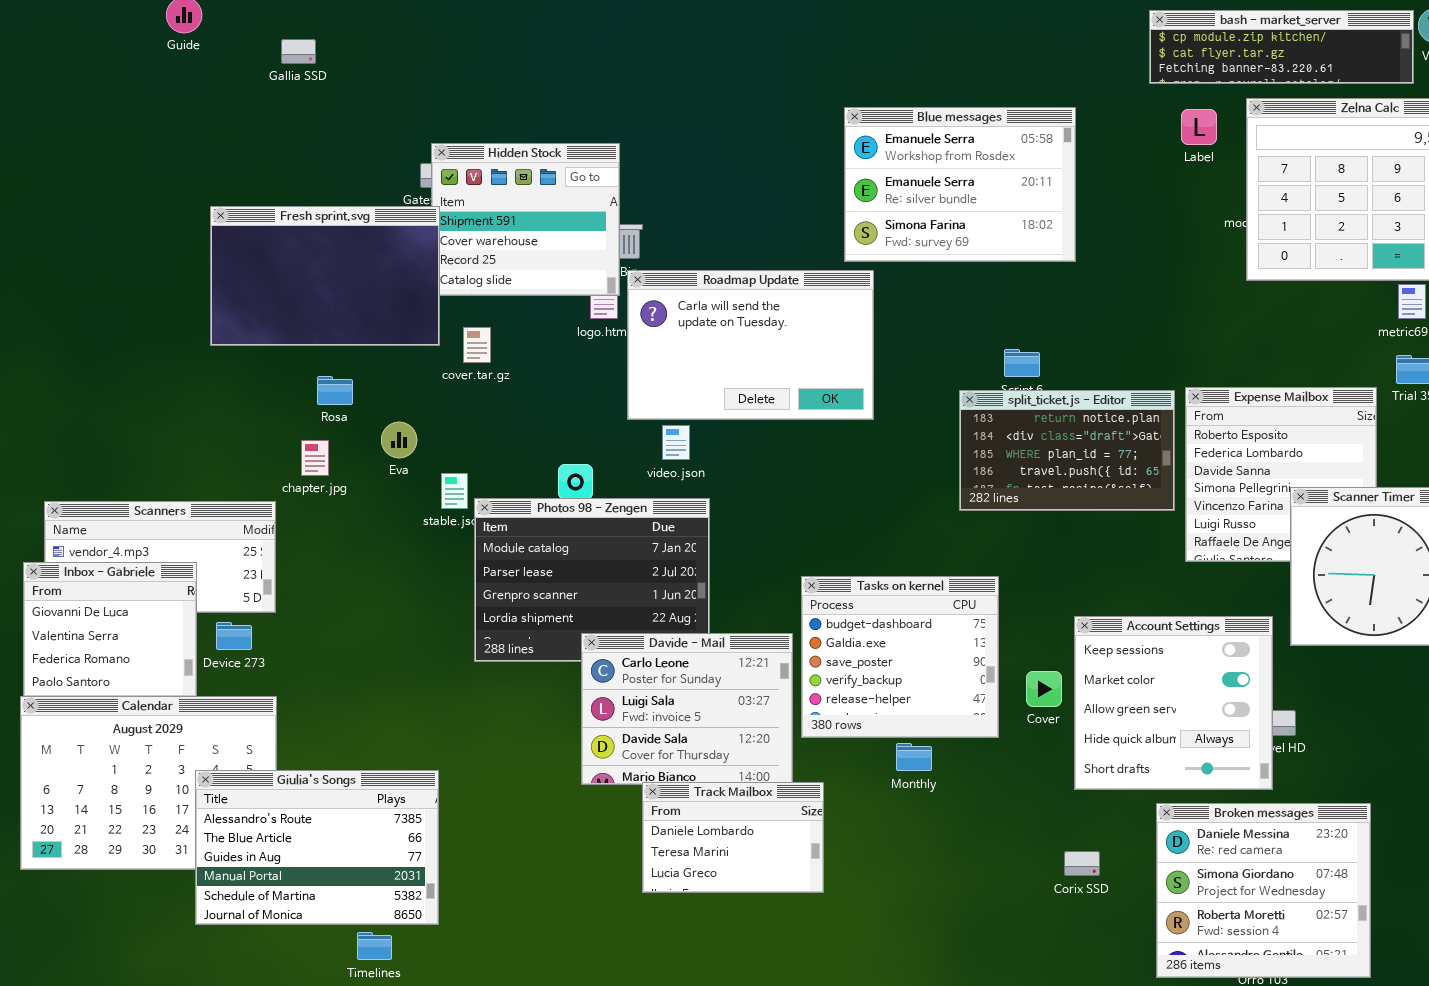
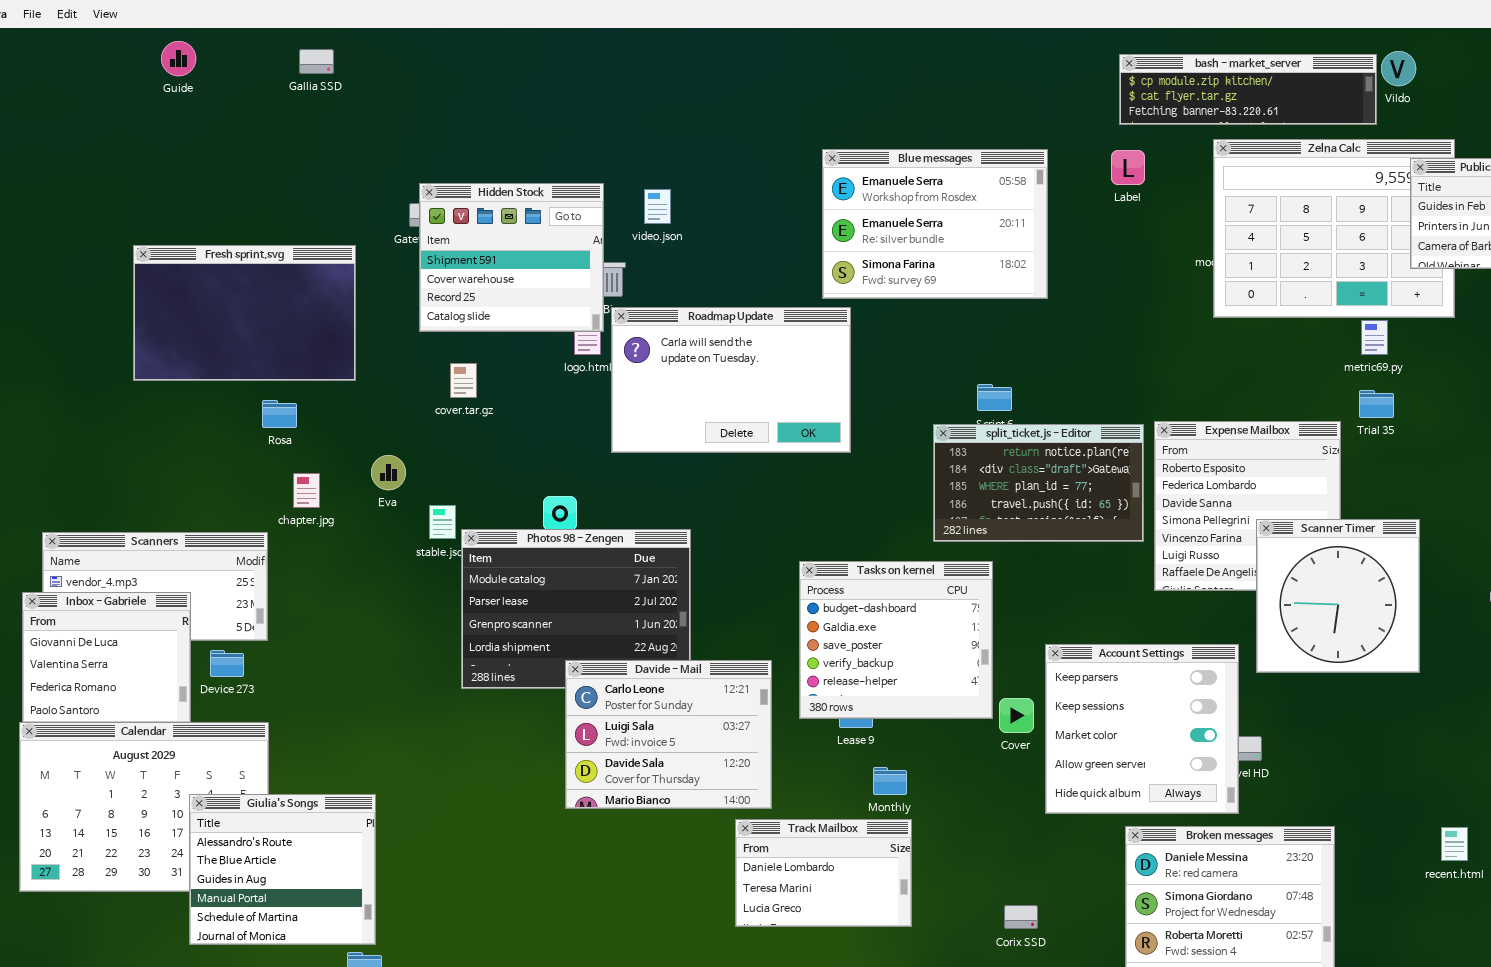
Gallia SSD: [281,39,316,64] -> [299,49,334,74], moved
Label: [1181,109,1217,145] -> [1111,150,1145,185], moved
Fresh sprint.svg: [210,206,440,346] -> [133,245,356,381], moved
Rosa: [317,376,353,405] -> [262,400,297,428], moved
video.json: [662,425,690,460] -> [644,189,671,224], moved
Tasks on kernel: [801,576,999,738] -> [799,561,993,719], moved
Account Settings: [1074,616,1273,790] -> [1045,644,1239,814], scrolled up 1 row
Giulia's Songs: [195,770,439,925] -> [189,794,376,945], resized
Track Mailbox: [642,782,824,893] -> [735,819,912,927], moved
Corix SSD: [1064,851,1100,876] -> [1004,905,1038,929], moved

